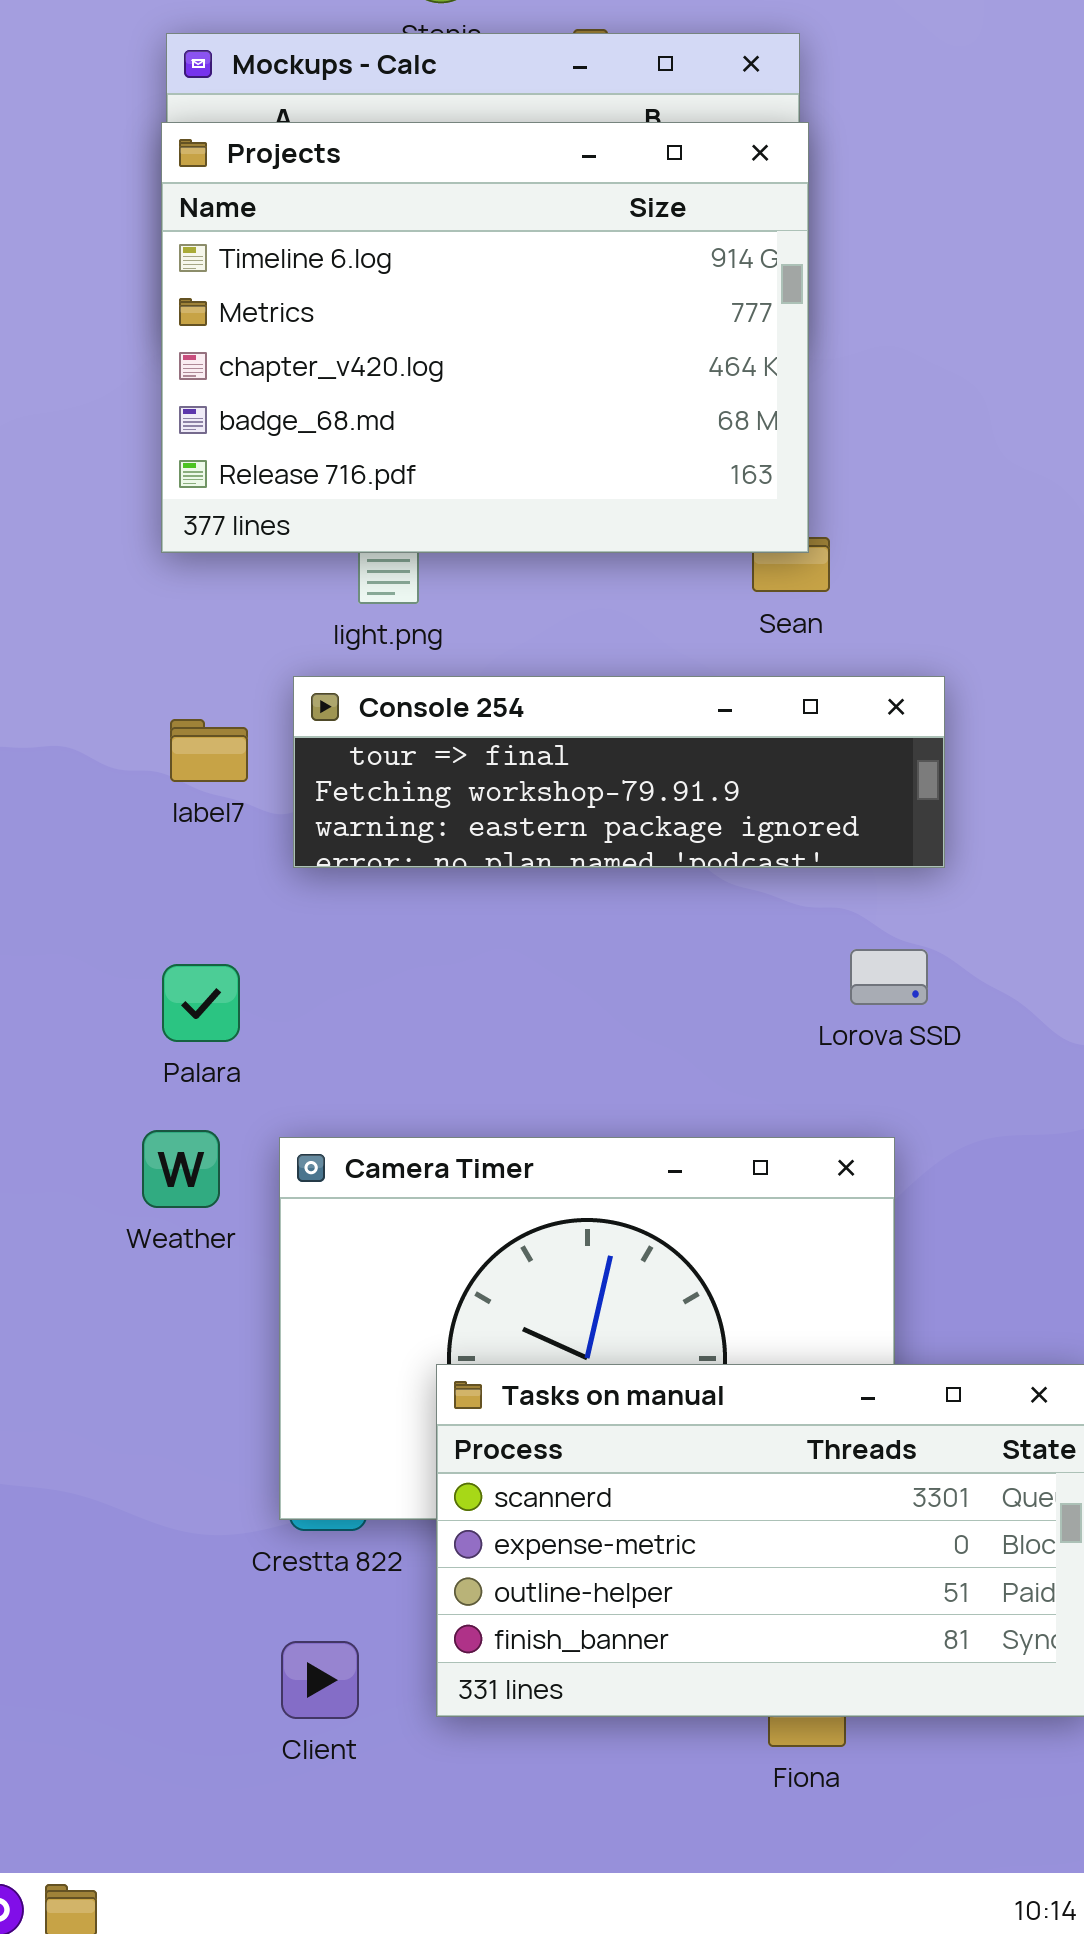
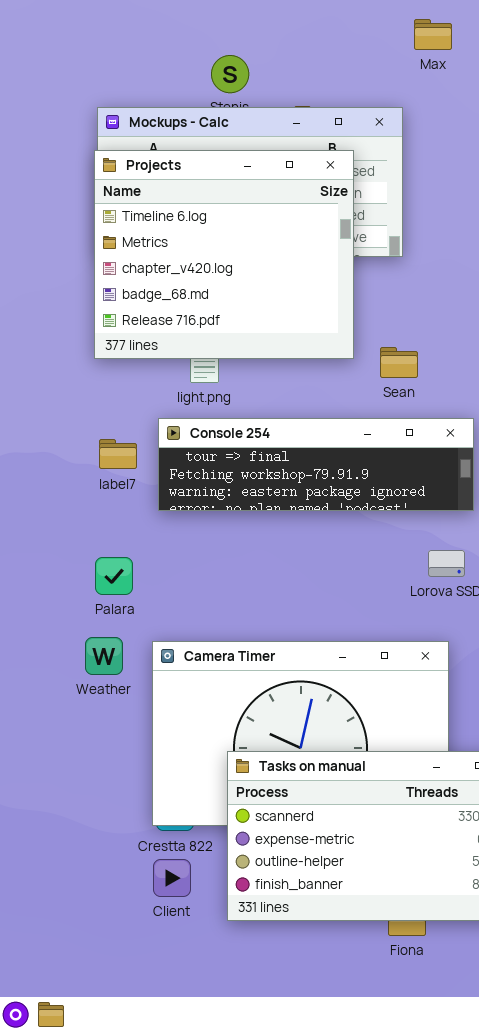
Projects: [161,122,809,553] -> [94,150,354,359], resized
Client: [281,1641,359,1719] -> [153,859,191,897], moved

